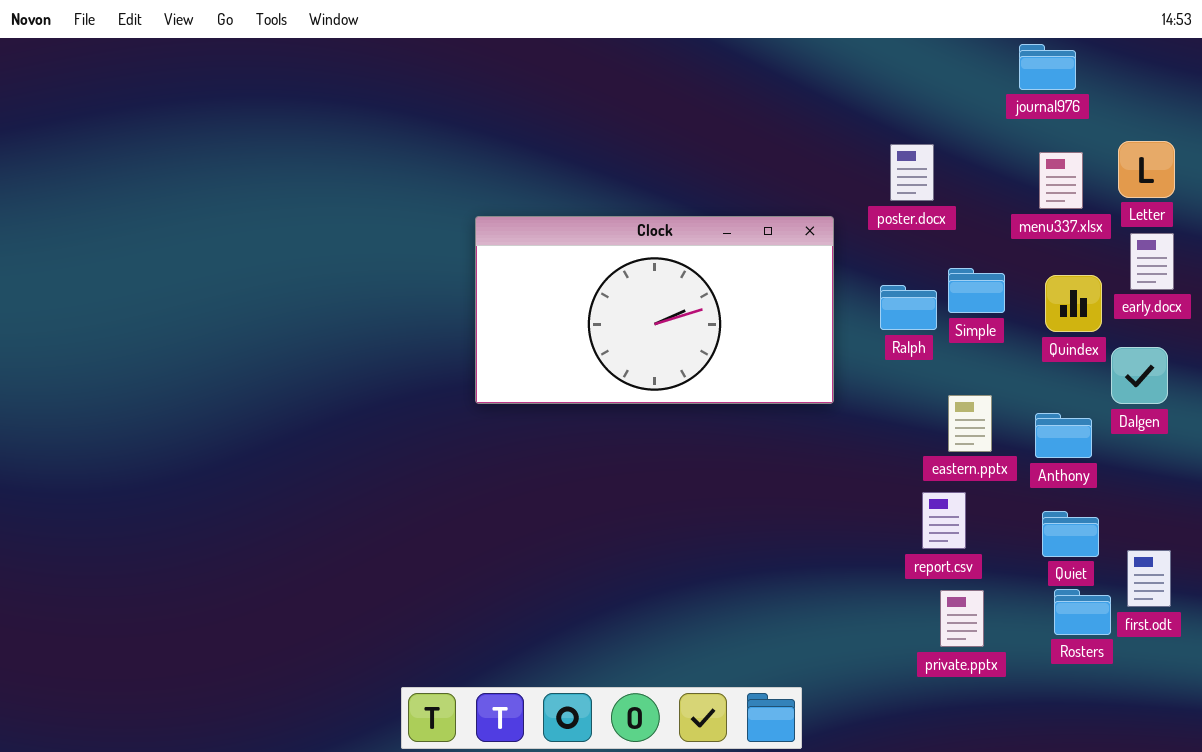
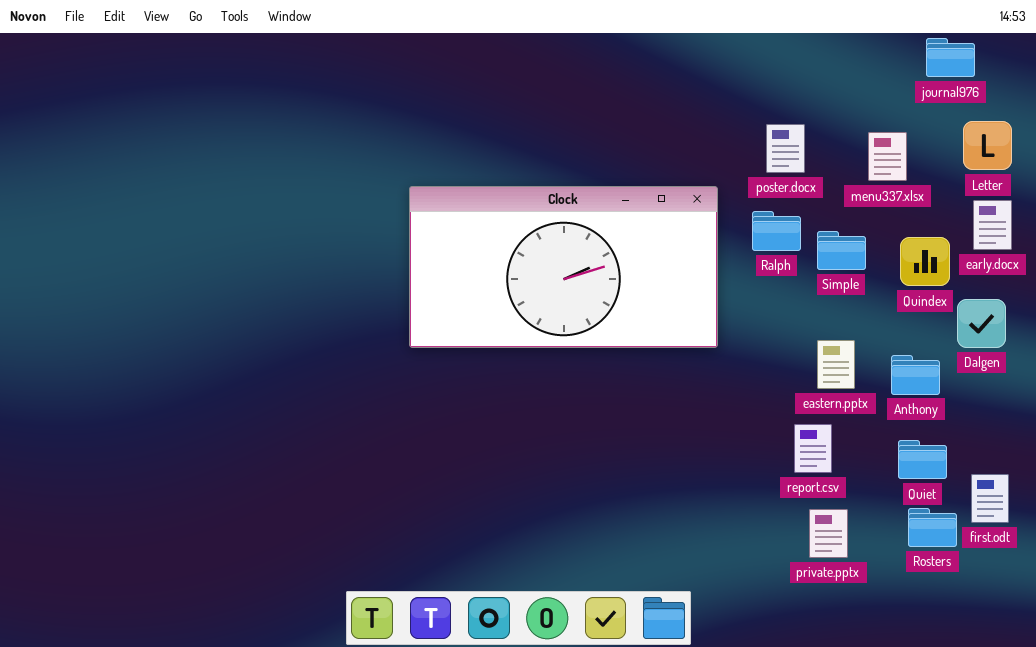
journal976: [1019,44,1076,90] -> [926,38,975,77], moved
menu337.xlsx: [1039,152,1083,209] -> [868,132,907,181], moved
Ralph: [880,285,937,330] -> [752,211,801,251], moved

